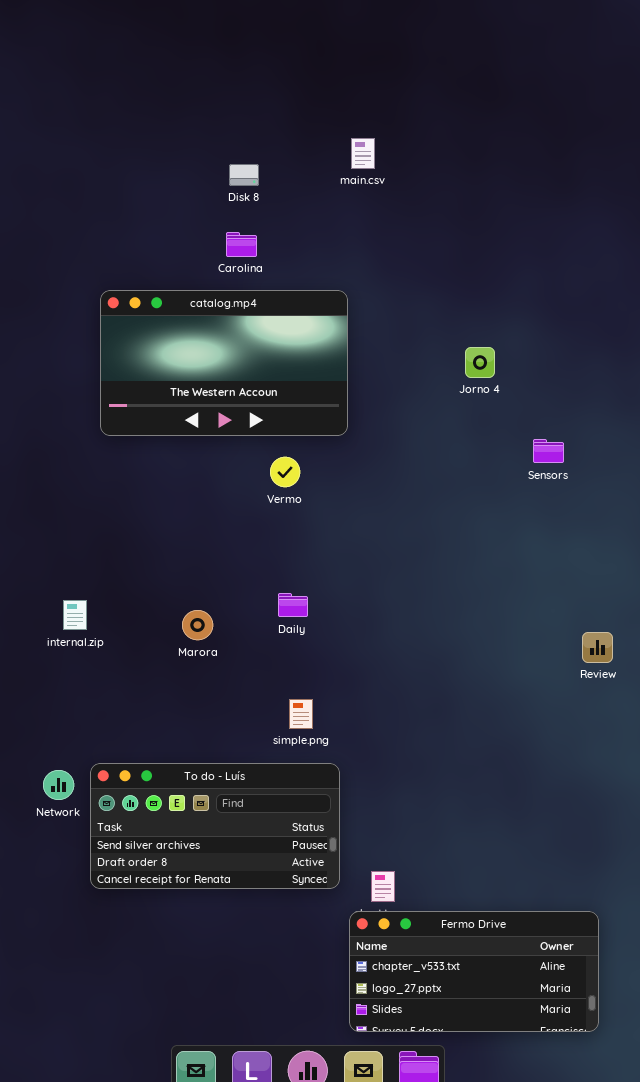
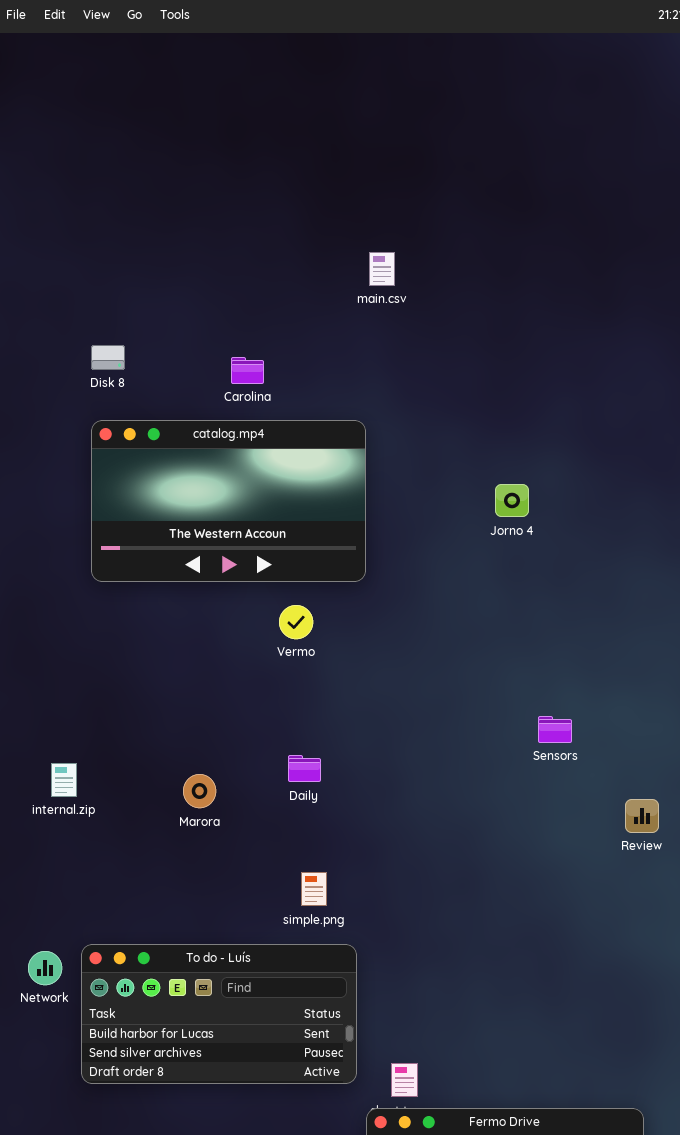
Disk 8: [229,164,259,186] -> [91,345,125,370], moved
Sensors: [533,439,564,463] -> [538,716,572,743], moved
To do - Luís: [90,763,340,889] -> [81,944,357,1084], scrolled up 1 row

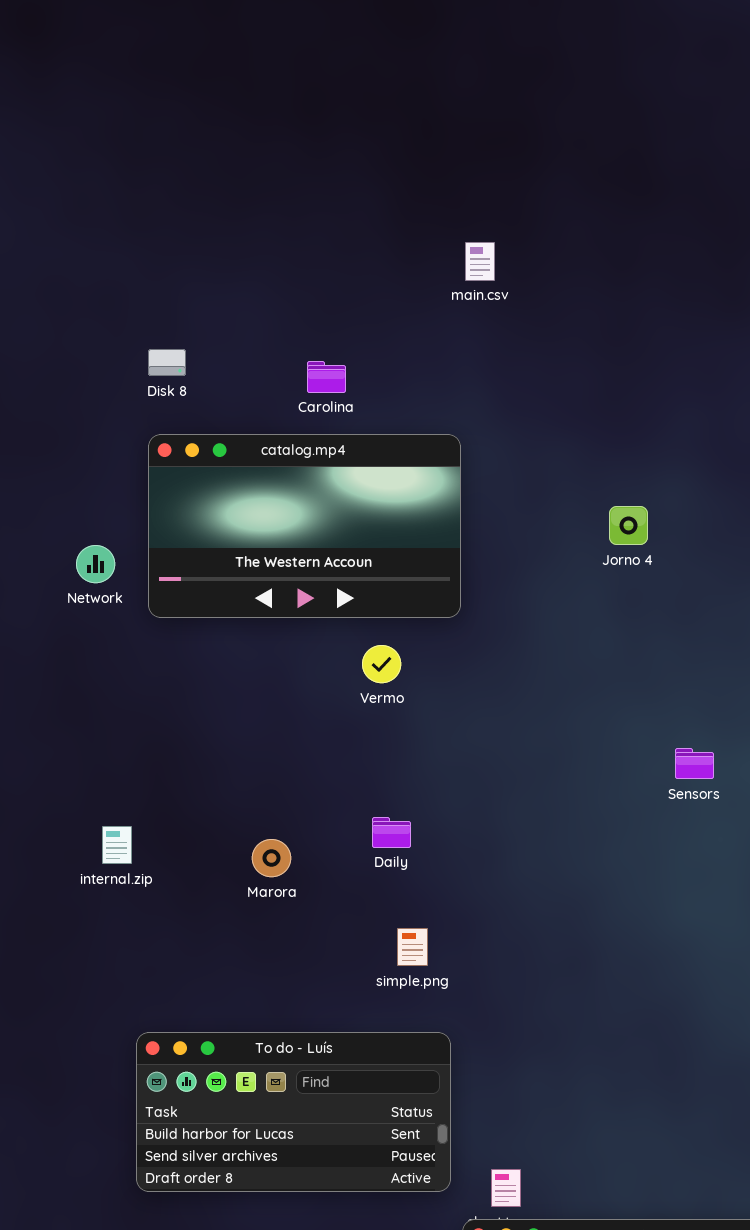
Sensors: [538,716,572,743] -> [675,748,714,779], moved
simple.png: [301,872,327,906] -> [397,928,428,966], moved
Network: [28,951,62,985] -> [76,545,115,583], moved

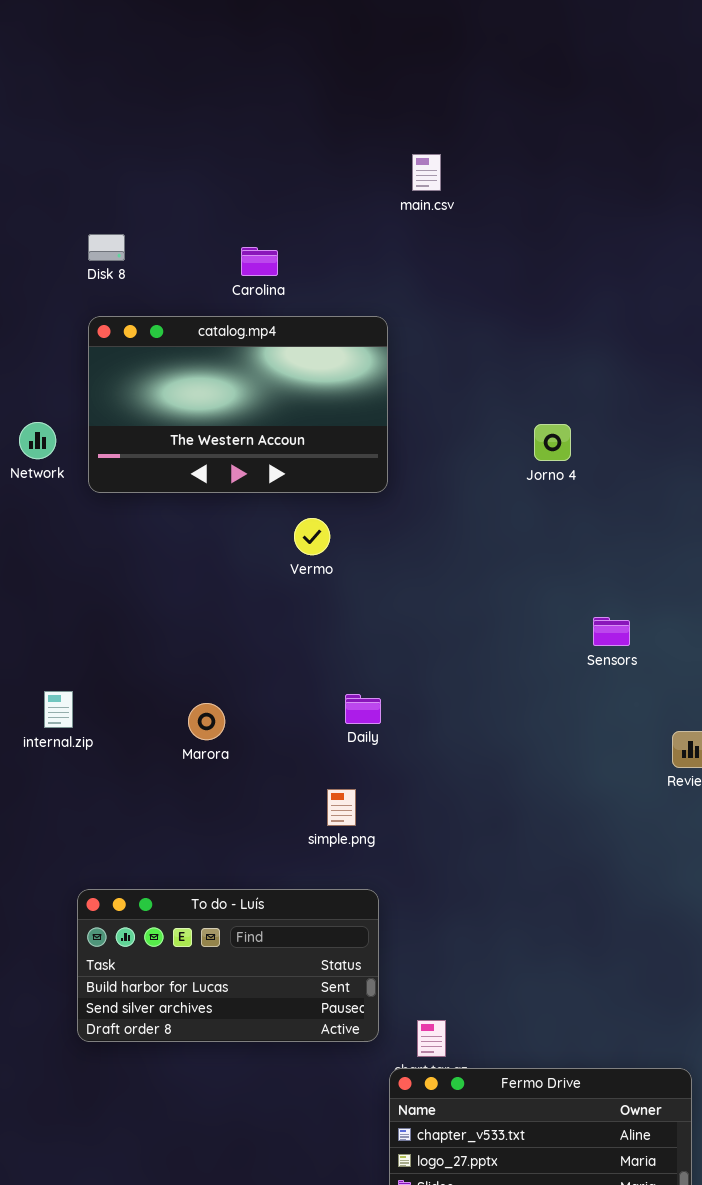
main.csv: [465,242,495,281] -> [412,154,441,191], moved
Jorno 4: [609,506,648,545] -> [534,424,571,461], moved
Daily: [372,817,411,848] -> [345,694,381,724], moved

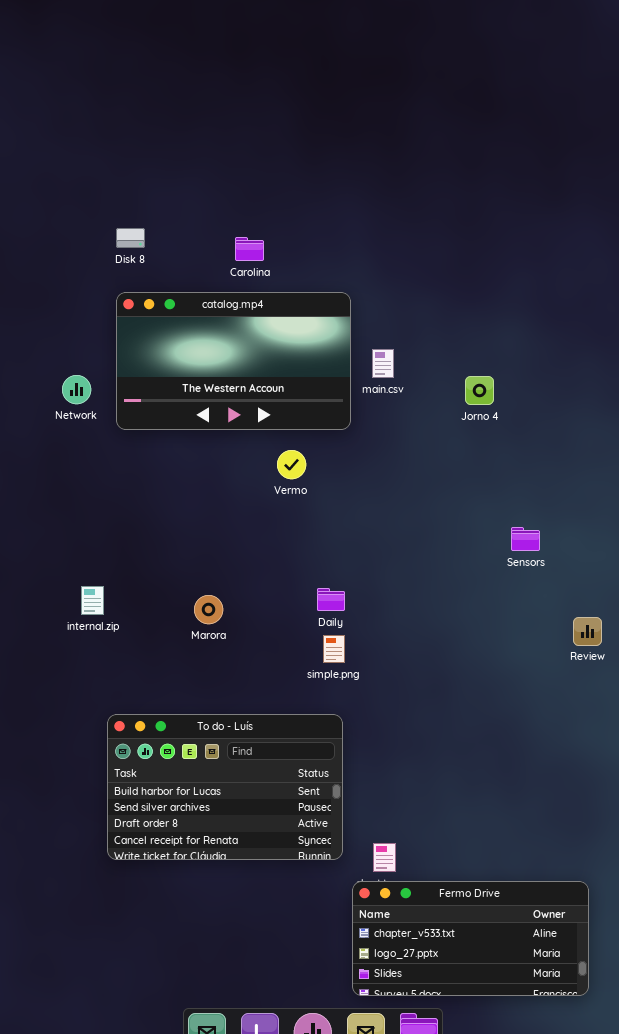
main.csv: [412,154,441,191] -> [372,349,394,378], moved
simple.png: [327,789,356,826] -> [323,635,345,663], moved
To do - Luís: [77,889,379,1042] -> [107,714,343,860], resized

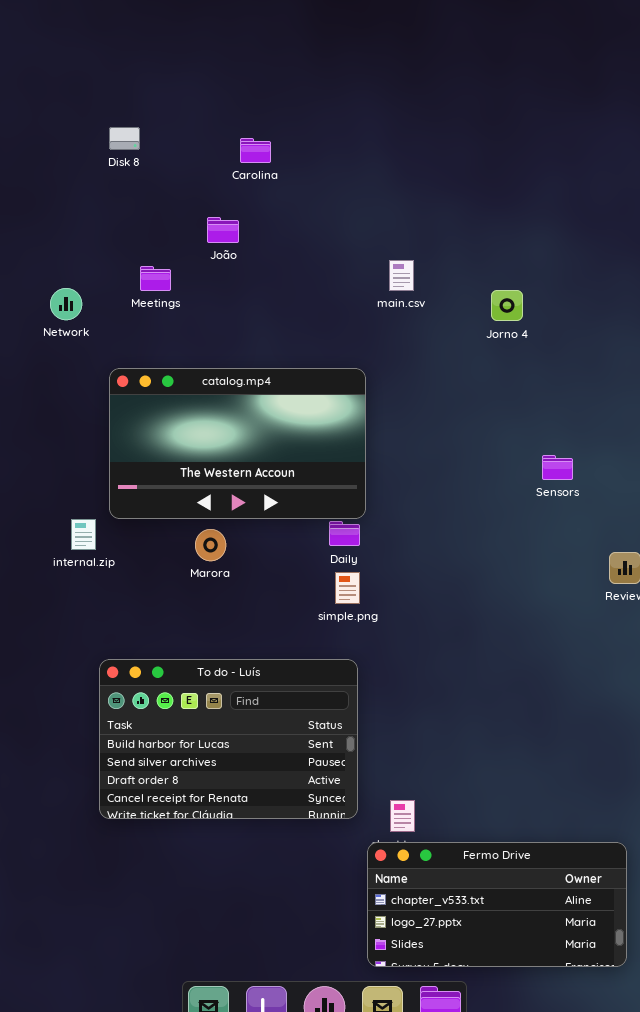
catalog.mp4: [116,292,351,430] -> [109,368,366,519], moved

